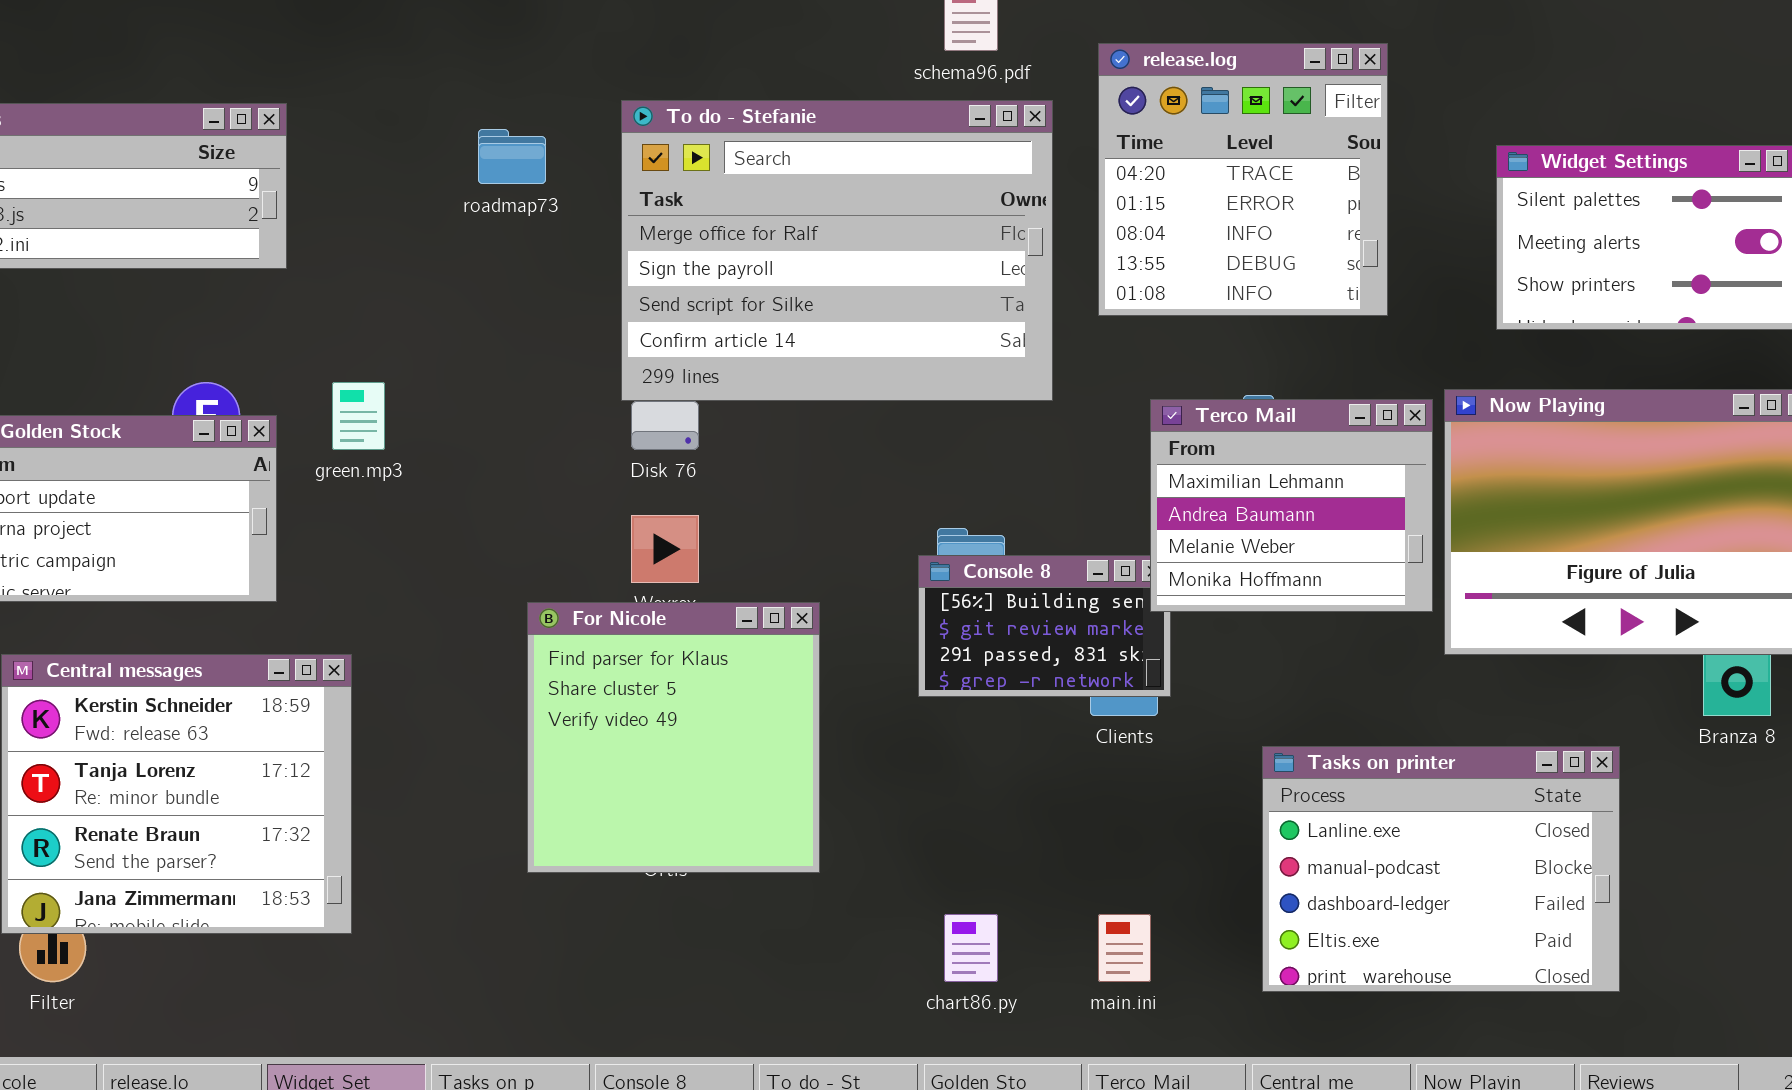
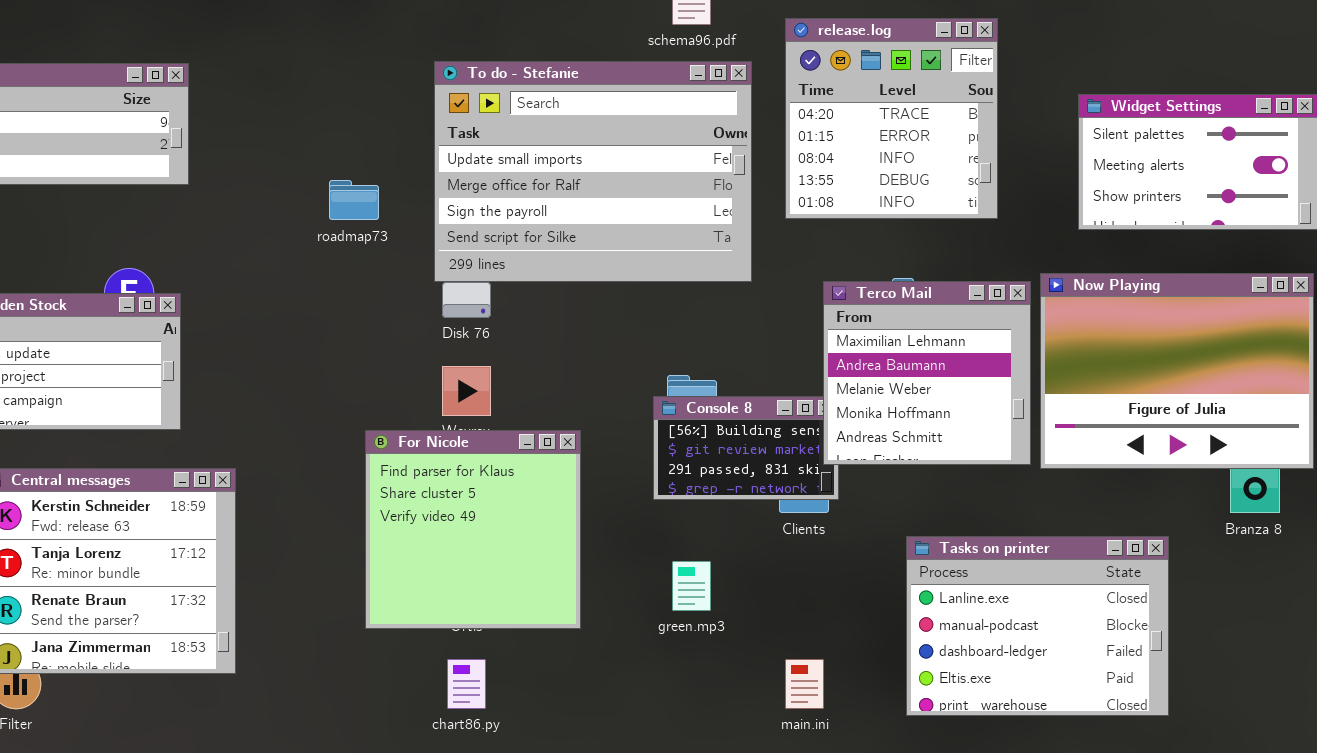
To do - Stefanie: [621,100,1053,401] -> [434,61,752,282], scrolled up 1 row
roadmap73: [478,129,546,184] -> [329,180,379,220], moved
green.mp3: [332,382,385,450] -> [672,561,711,611], moved
Terco Mail: [1150,399,1433,612] -> [823,281,1031,465], resized
chart86.py: [944,914,998,982] -> [447,659,486,709], moved

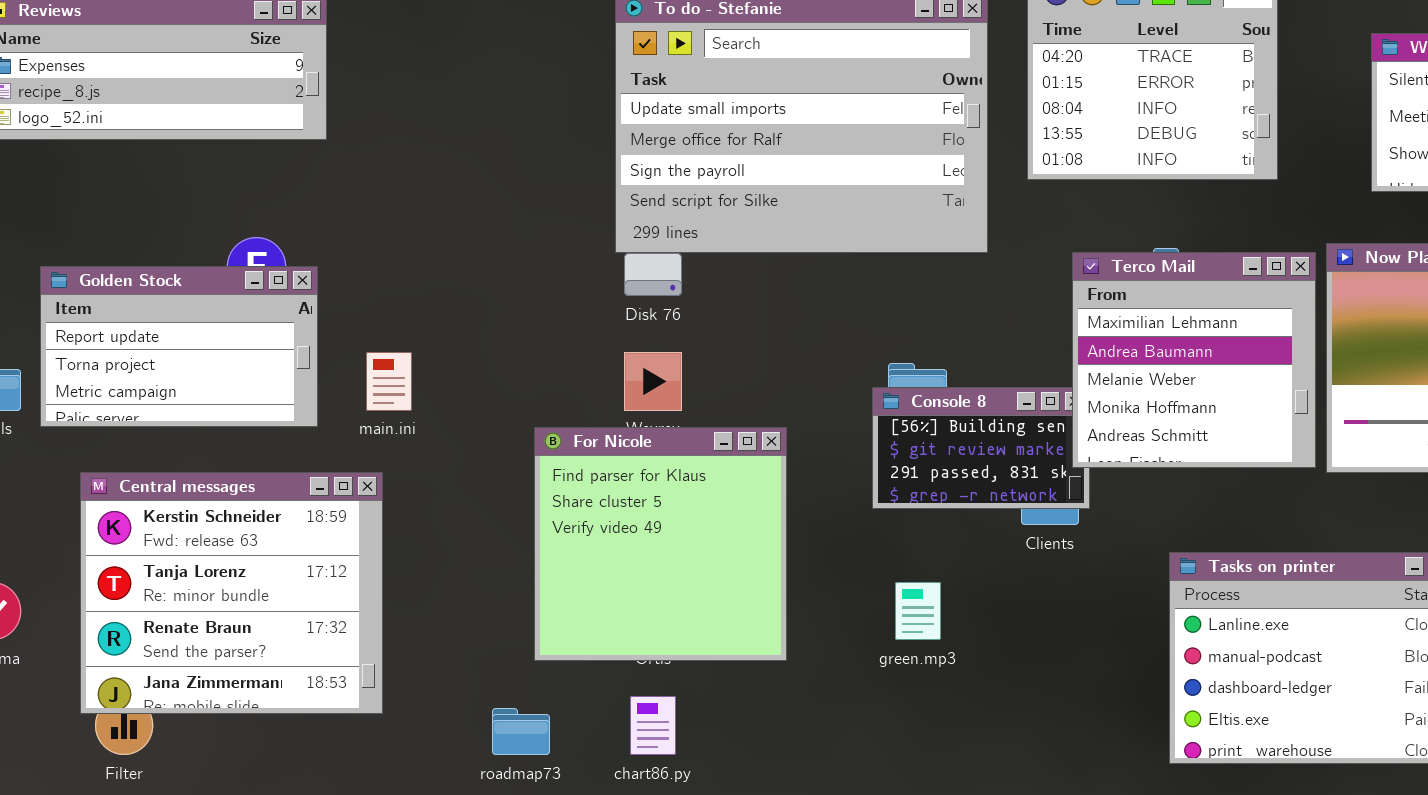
roadmap73: [329,180,379,220] -> [492,708,550,755], moved
main.ini: [785,659,824,709] -> [366,352,412,411], moved

